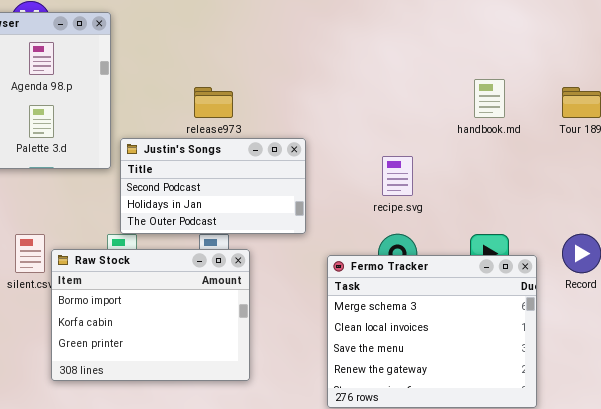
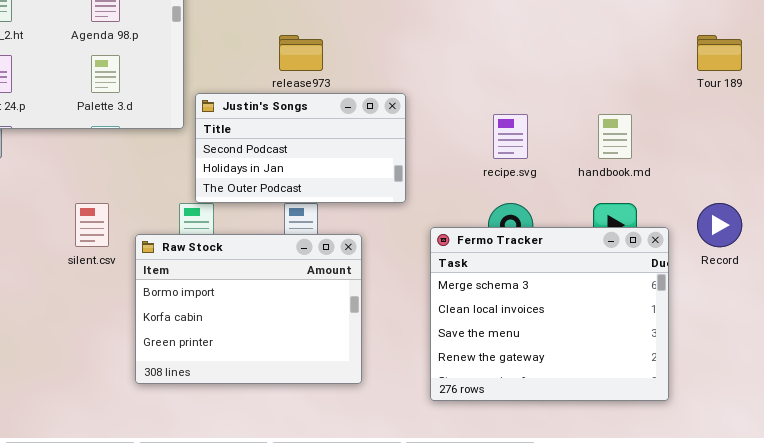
handbook.md: [474,79,505,118] -> [598,114,632,159], moved
Raw Stock: [51,249,250,381] -> [135,234,362,384], moved

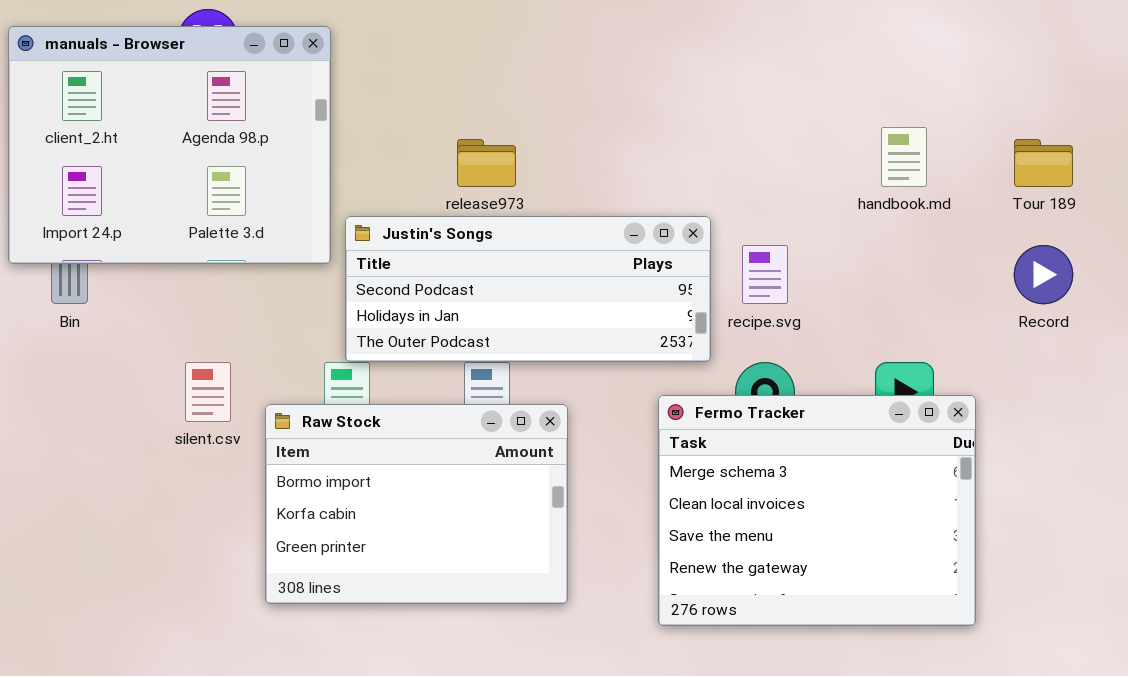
Justin's Songs: [195,93,406,203] -> [345,216,711,362], resized
handbook.md: [598,114,632,159] -> [881,127,927,187], moved
Record: [697,203,742,247] -> [1014,245,1073,304], moved

